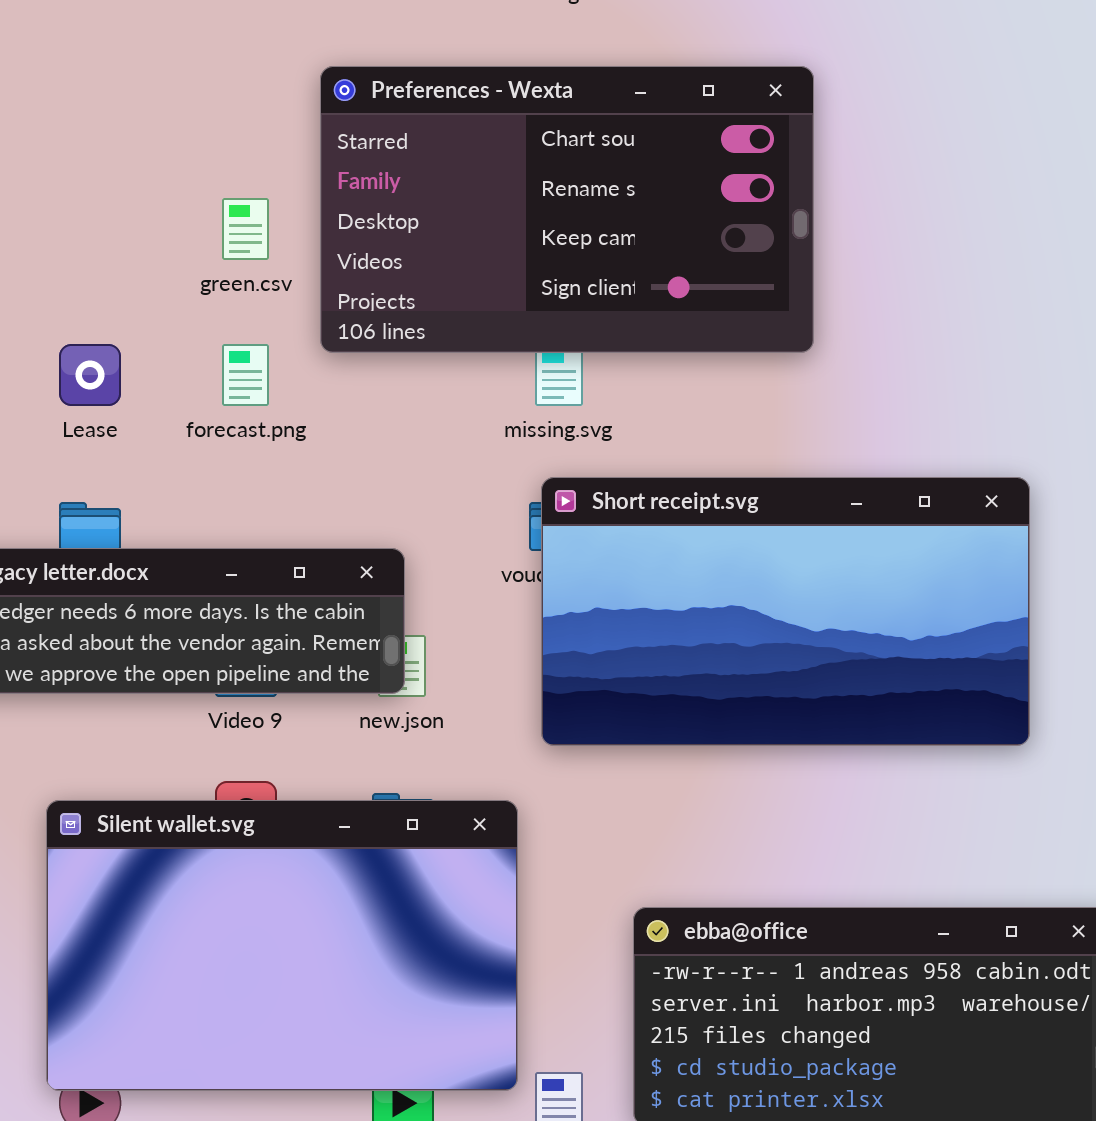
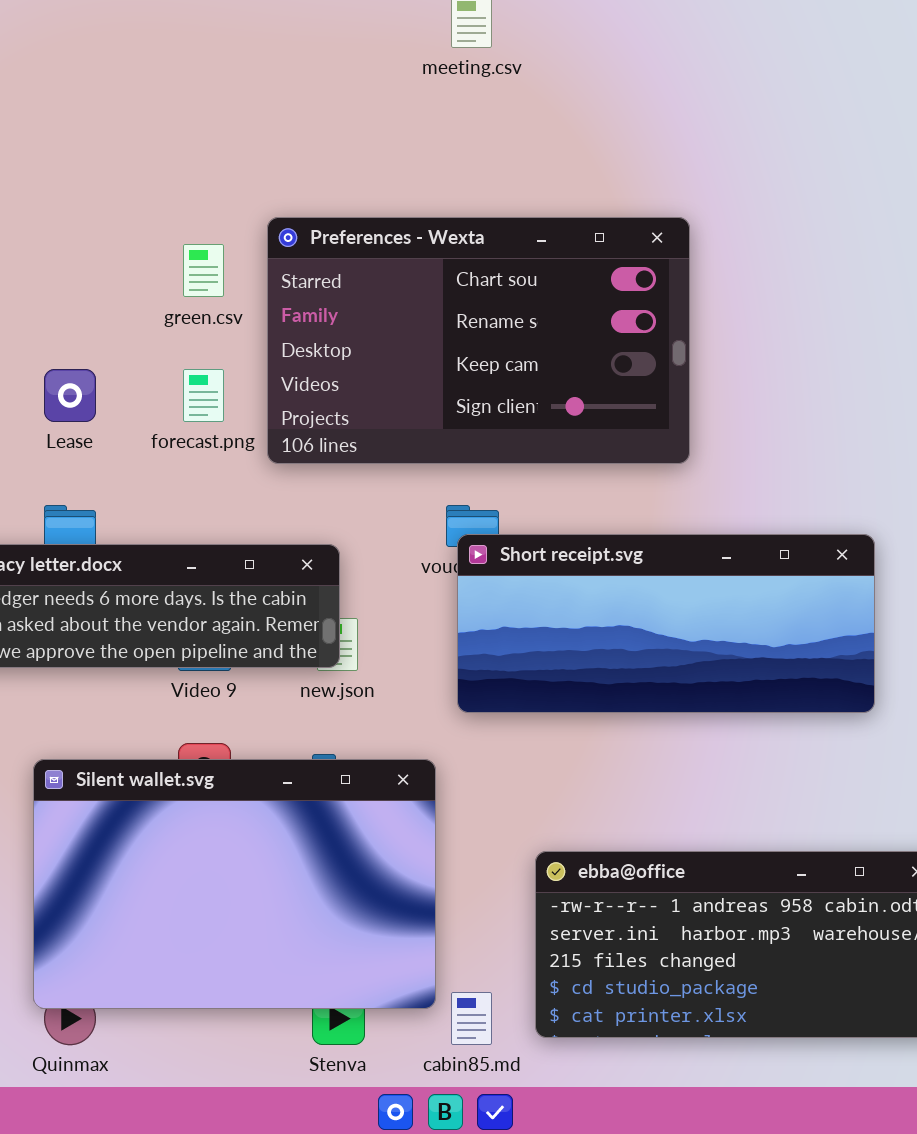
Preferences - Wexta: [320,66,814,353] -> [267,217,690,464], moved
Short receipt.svg: [541,477,1030,746] -> [457,534,875,713], resized

